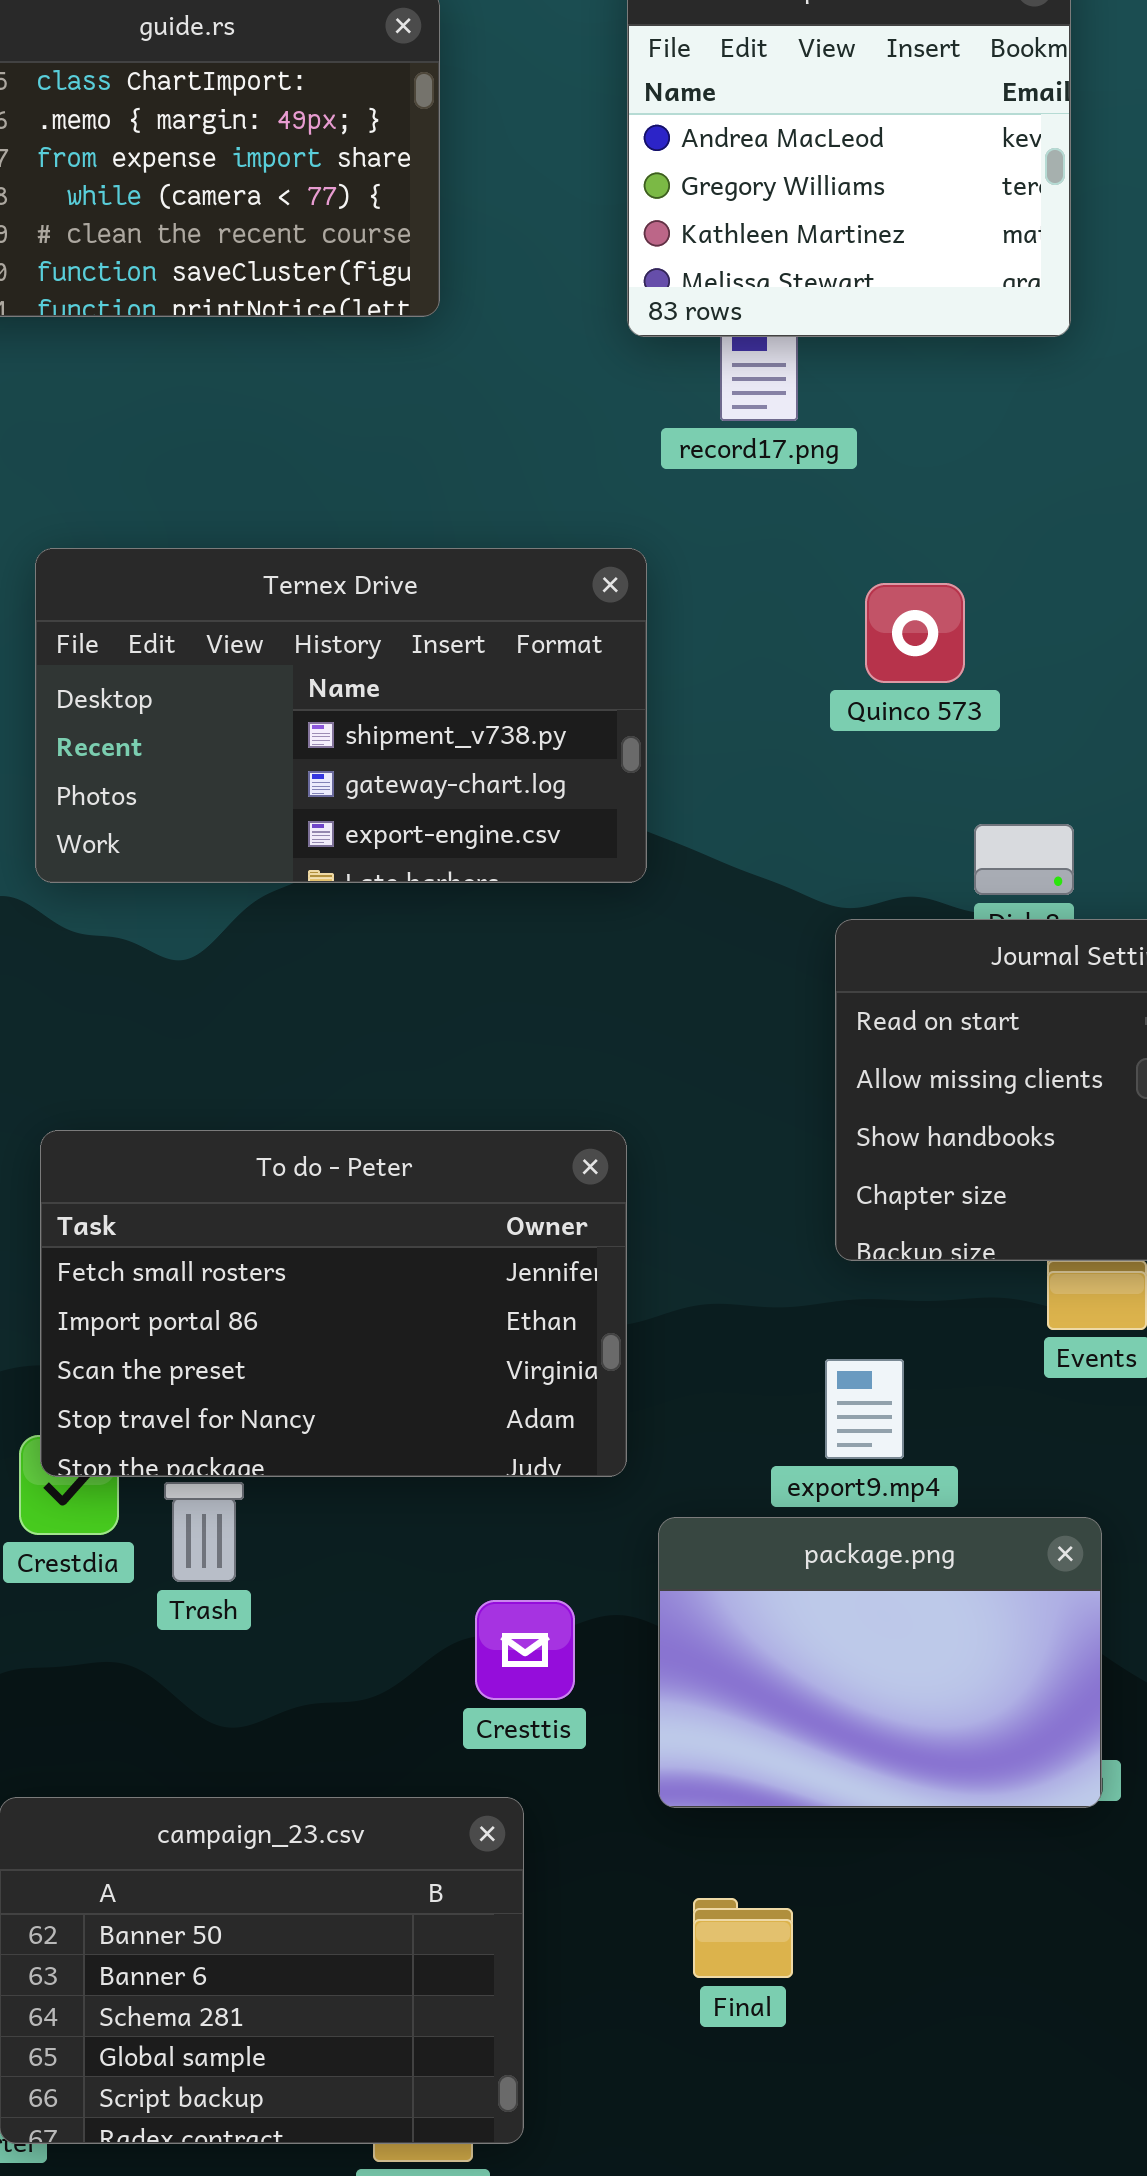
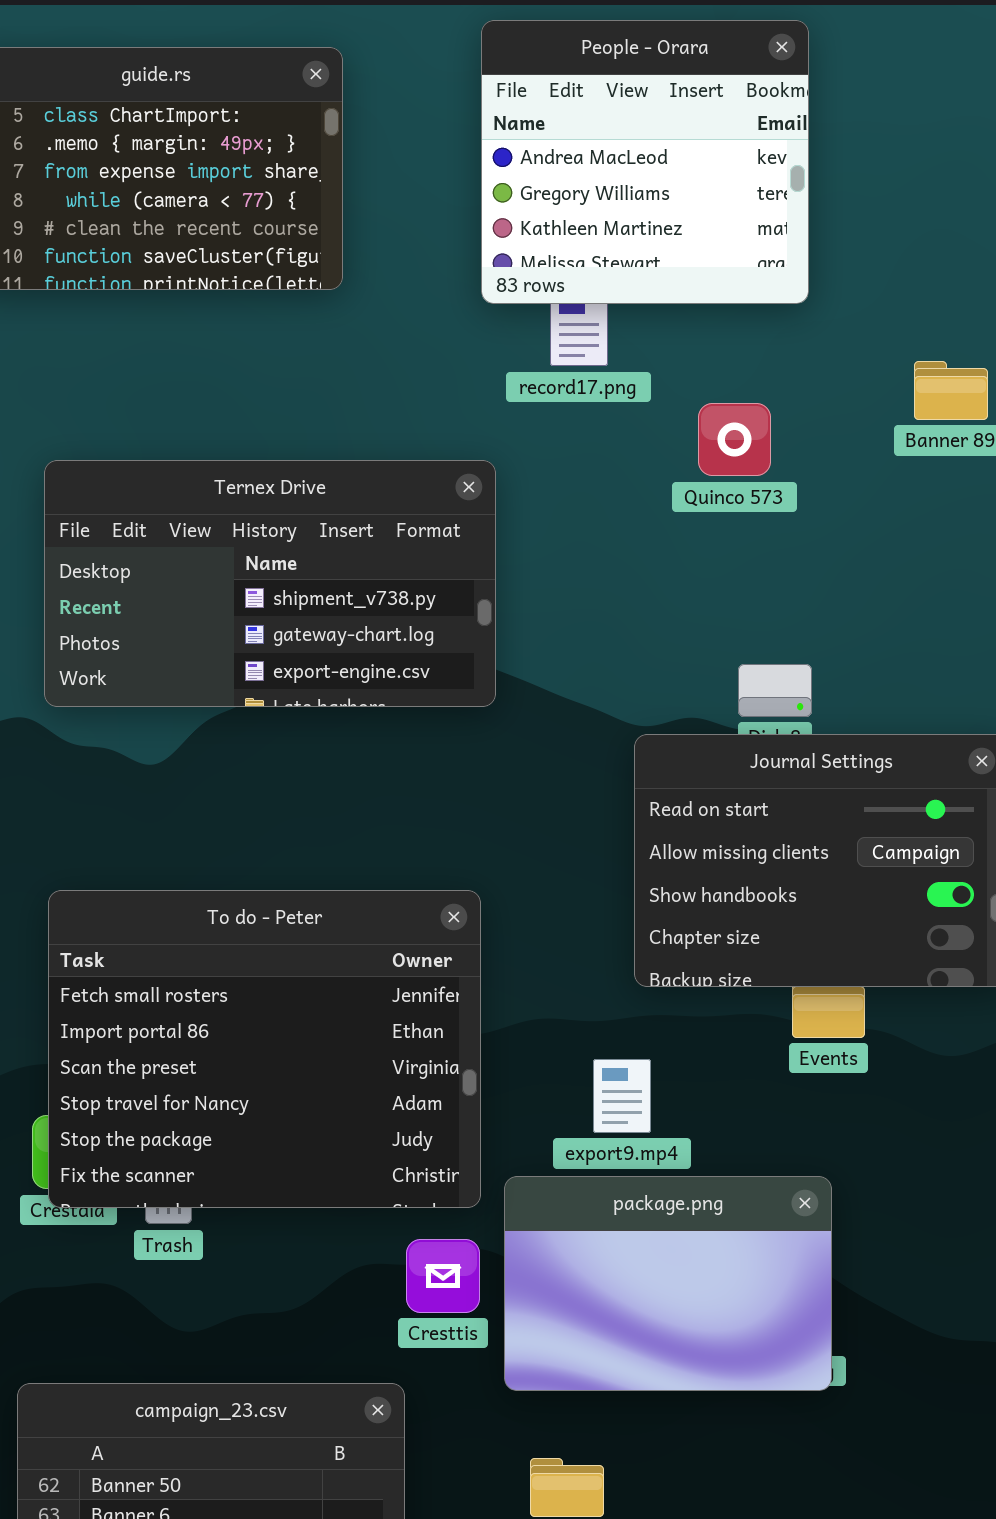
Quinco 573: [865,583,965,683] -> [698,403,771,476], moved
To do - Peter: [40,1130,627,1477] -> [48,890,481,1208], resized
export9.mp4: [825,1359,904,1459] -> [593,1059,651,1133], moved
Cresttis: [475,1600,575,1700] -> [406,1239,480,1313], moved

